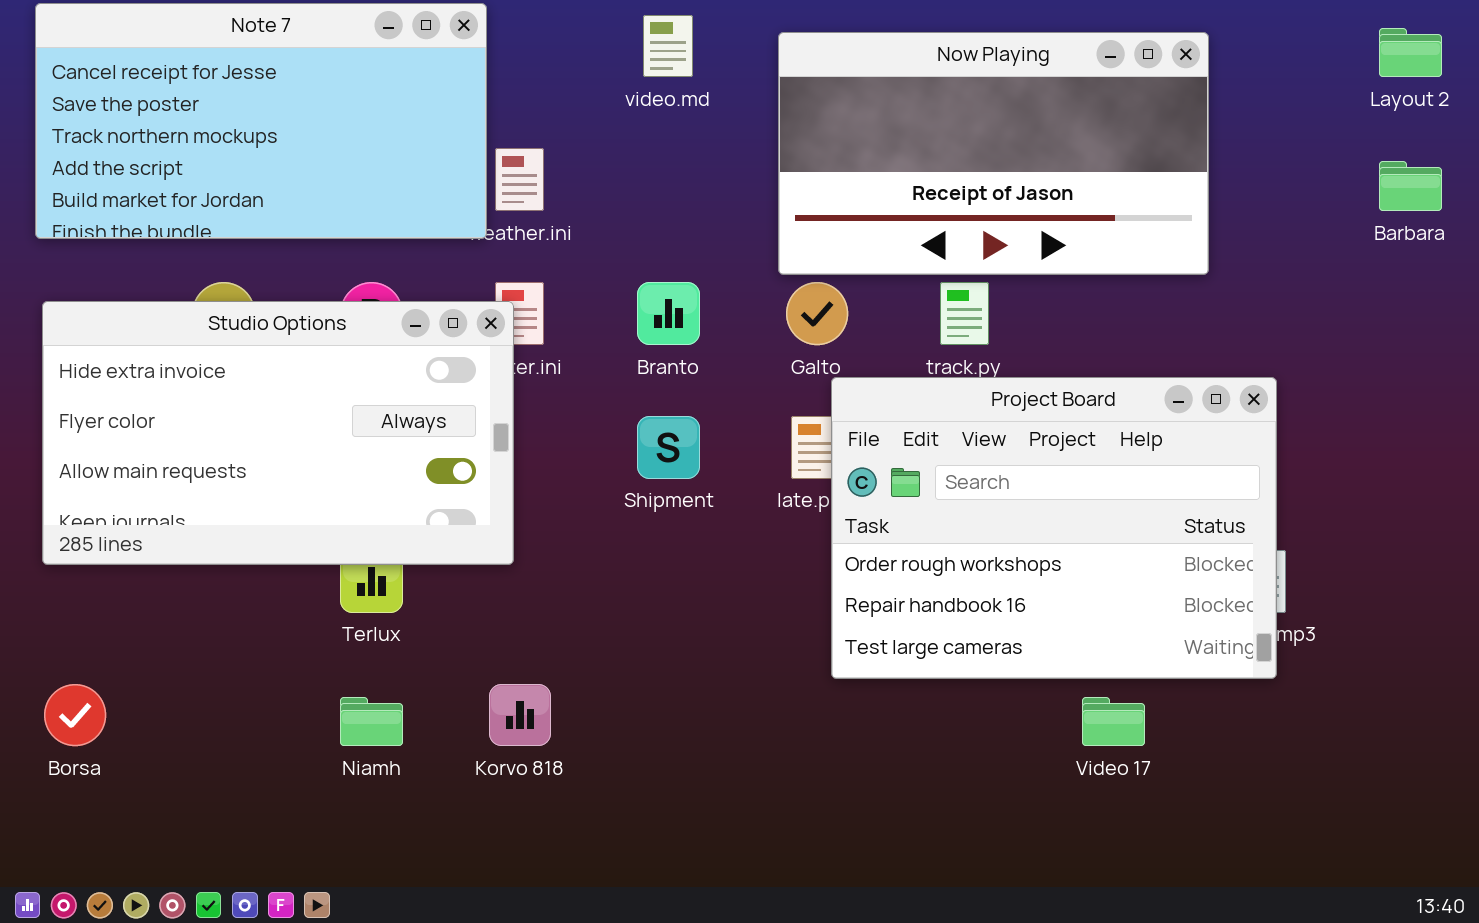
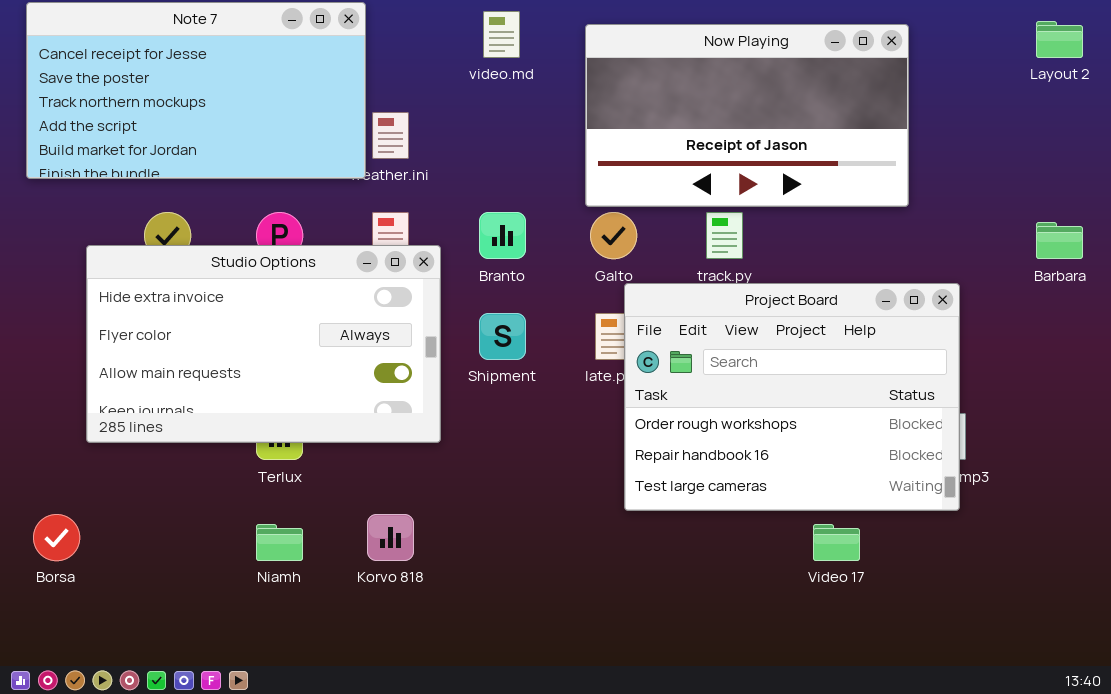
Barbara: [1379,161,1442,211] -> [1036,222,1083,259], moved
Studio Options: [42,301,514,565] -> [86,245,441,443], moved

